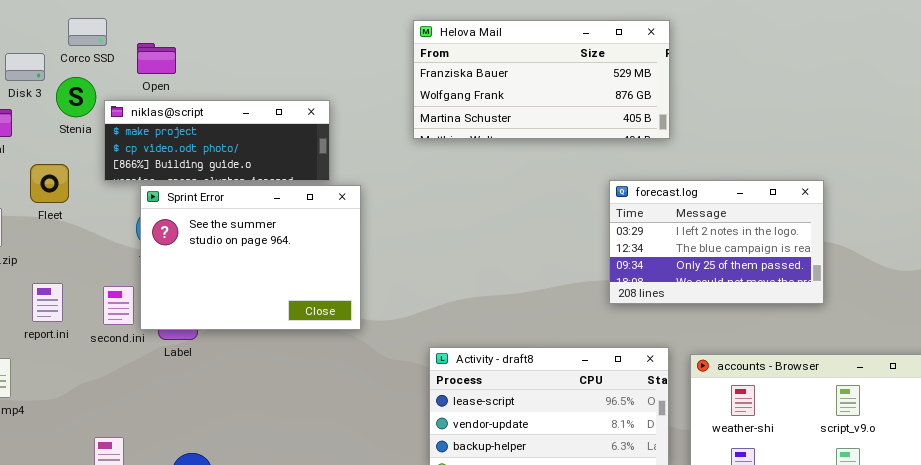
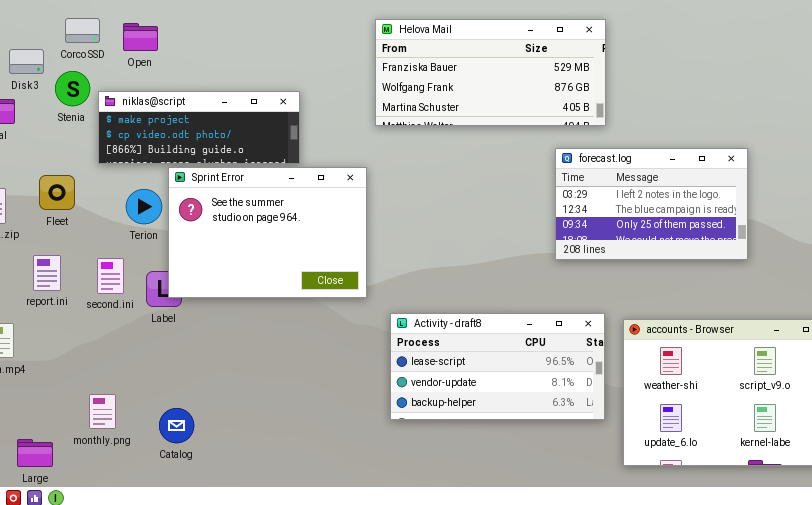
Open: [137,43,176,74] -> [123,23,158,51], moved
Fleet: [30,164,69,203] -> [39,175,75,210], moved
forecast.log: [609,180,824,304] -> [555,148,748,260], moved
Sprint Error: [140,185,361,330] -> [168,167,367,298], moved

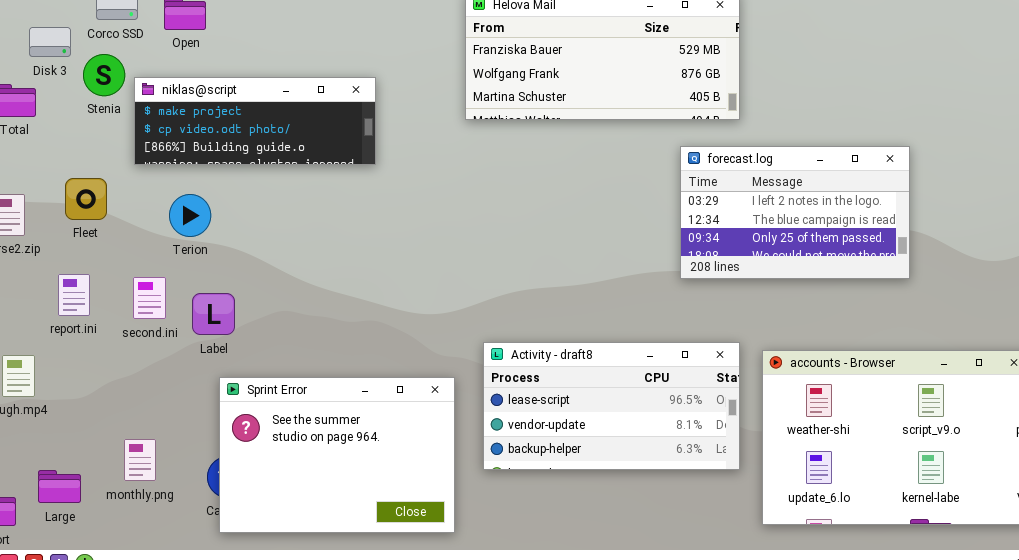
Sprint Error: [168,167,367,298] -> [219,377,455,533], moved
Large: [17,439,53,467] -> [38,470,81,503], moved

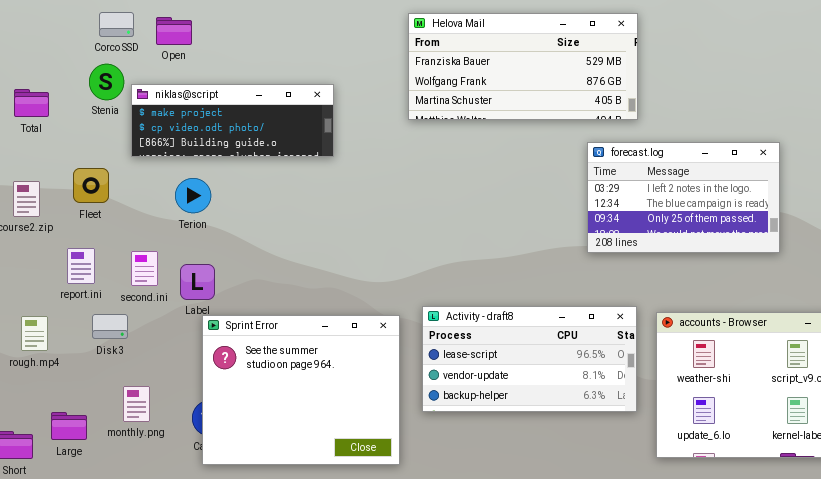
Disk 3: [29,27,71,57] -> [92,314,128,339], moved
Terion: [169,194,211,237] -> [175,178,211,213], moved
Sprint Error: [219,377,455,533] -> [202,315,400,465], resized

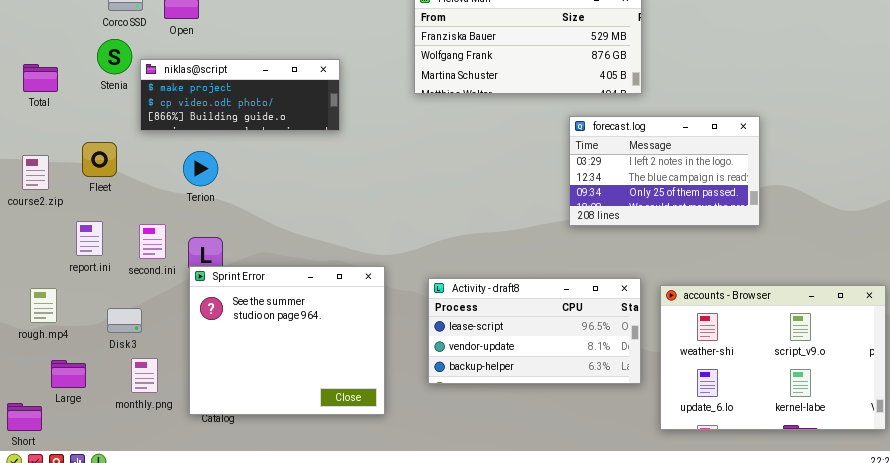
forecast.log: [587,142,780,253] -> [569,116,760,226], moved
Disk 3: [92,314,128,339] -> [107,308,142,333], moved
Sprint Error: [202,315,400,465] -> [189,266,385,415], moved
Large: [51,412,87,440] -> [51,360,86,388], moved

